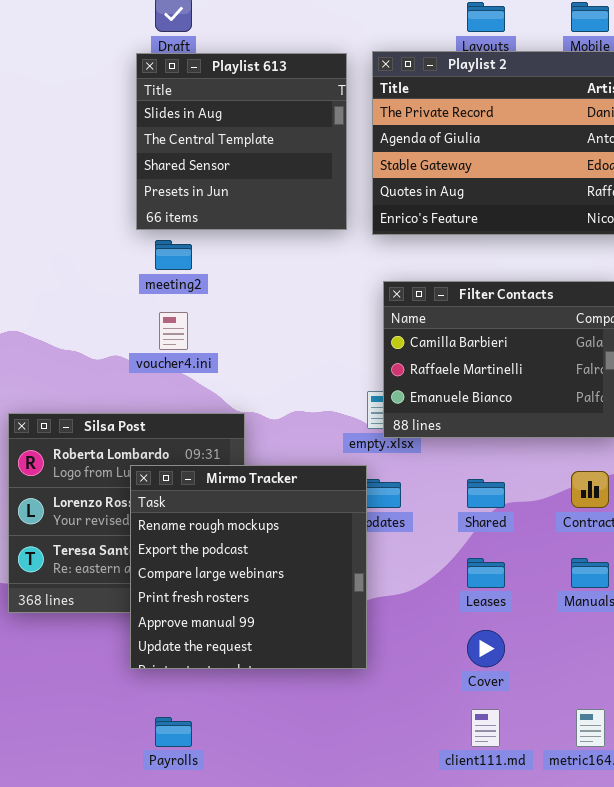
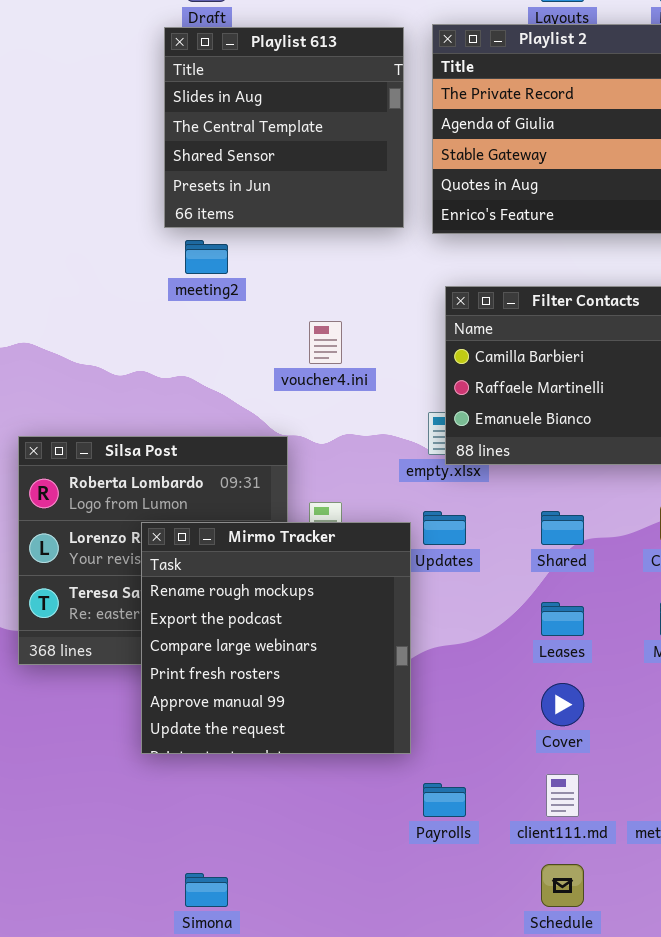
voucher4.ini: [159,312,188,350] -> [309,321,342,364], moved
Mirmo Tracker: [130,465,367,669] -> [141,522,411,754], moved
Payrolls: [155,717,192,747] -> [423,783,466,817], moved

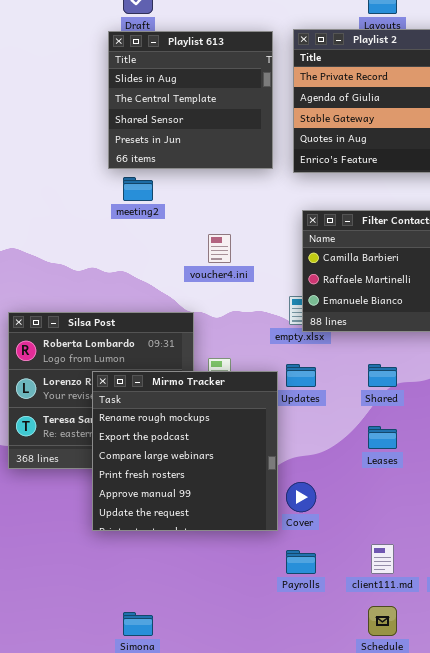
Cover: [541,683,584,726] -> [286,482,316,512], moved

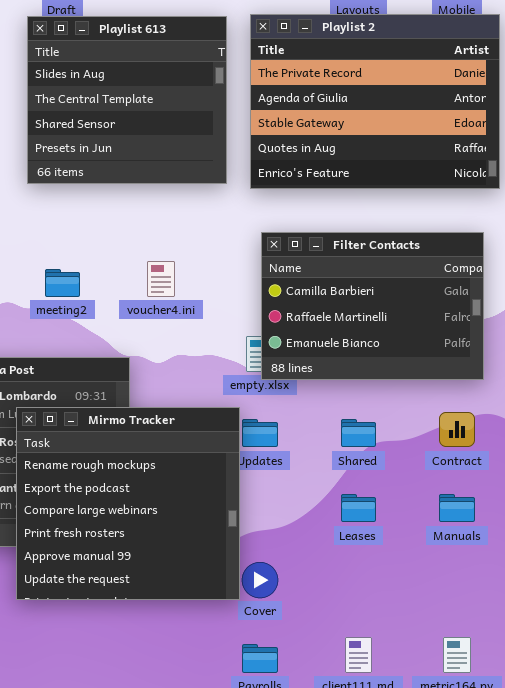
meeting2: [123,177,153,201] -> [45,269,80,297], moved
Mirmo Tracker: [92,371,278,531] -> [16,407,240,600], moved

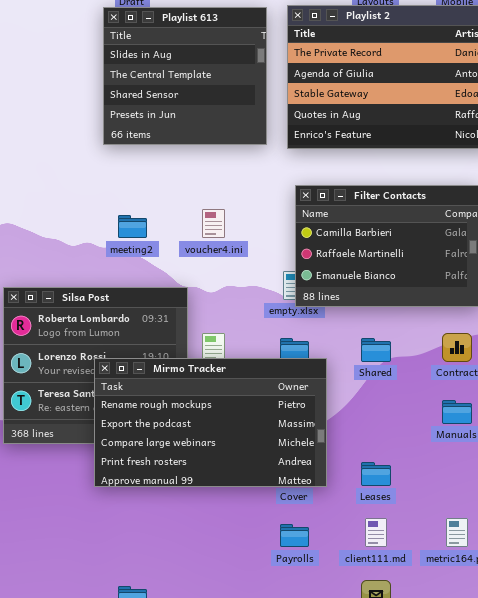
Mirmo Tracker: [16,407,240,600] -> [94,358,327,487], resized
Leases: [341,494,376,522] -> [361,462,391,486], moved

